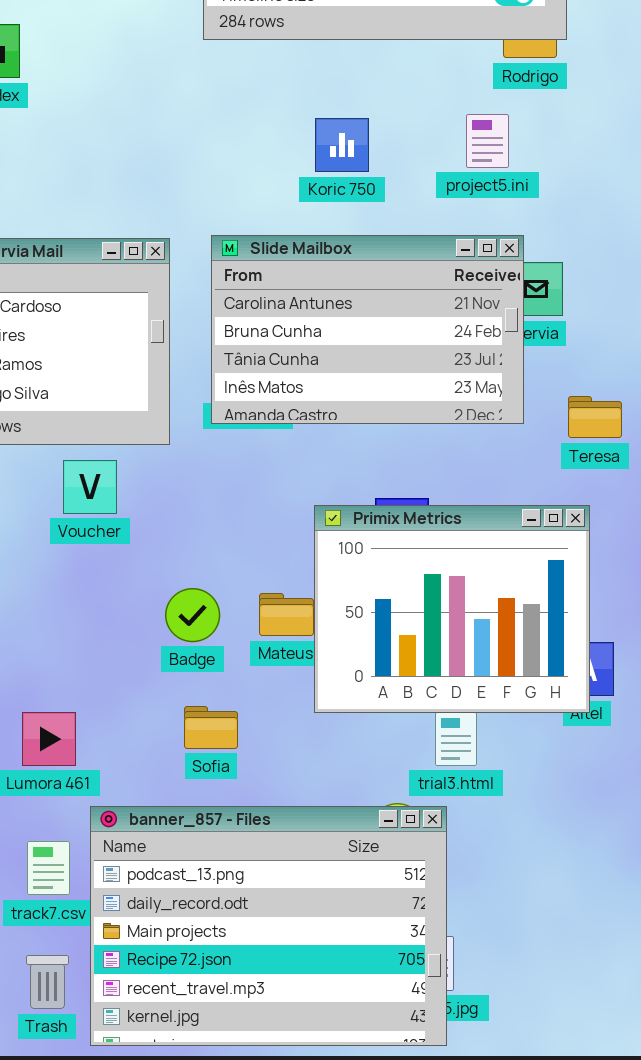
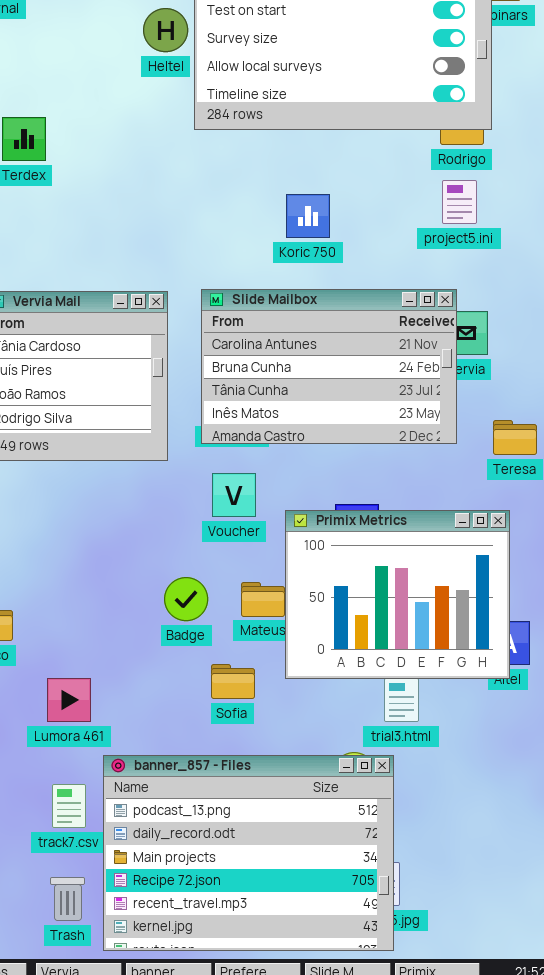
project5.ini: [466,114,509,168] -> [442,180,477,224], moved
Voucher: [63,460,117,514] -> [212,473,256,517], moved
Sofia: [184,706,238,749] -> [211,664,255,699], moved

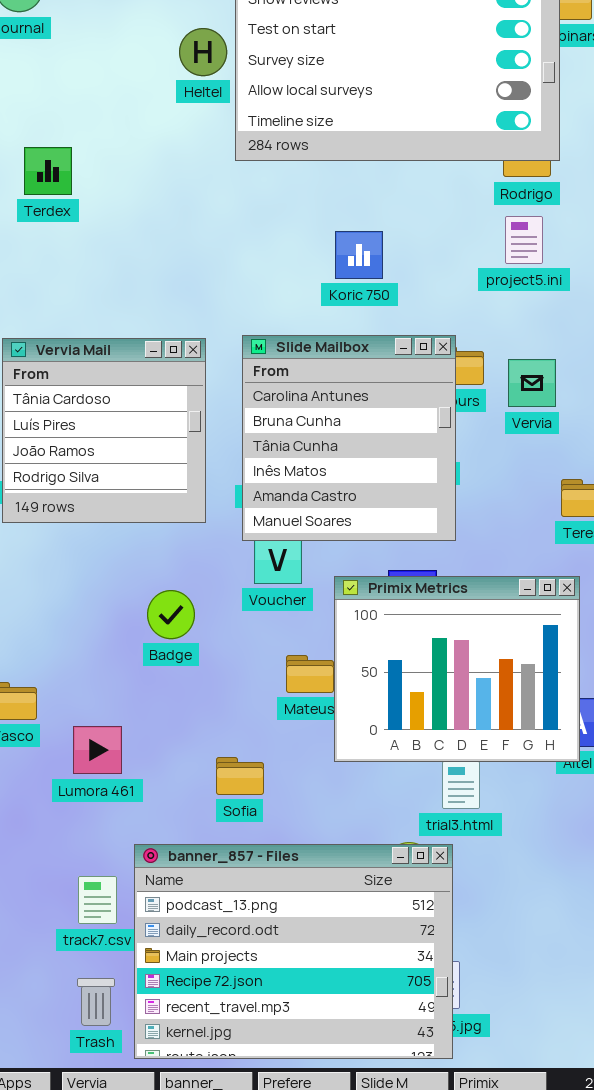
Slide Mailbox: [201,289,457,444] -> [242,335,456,541], resized
Badge: [164,577,208,621] -> [147,590,195,639], moved
Sofia: [211,664,255,699] -> [216,757,264,795], moved
Lumora 461: [47,678,91,722] -> [73,726,122,774], moved

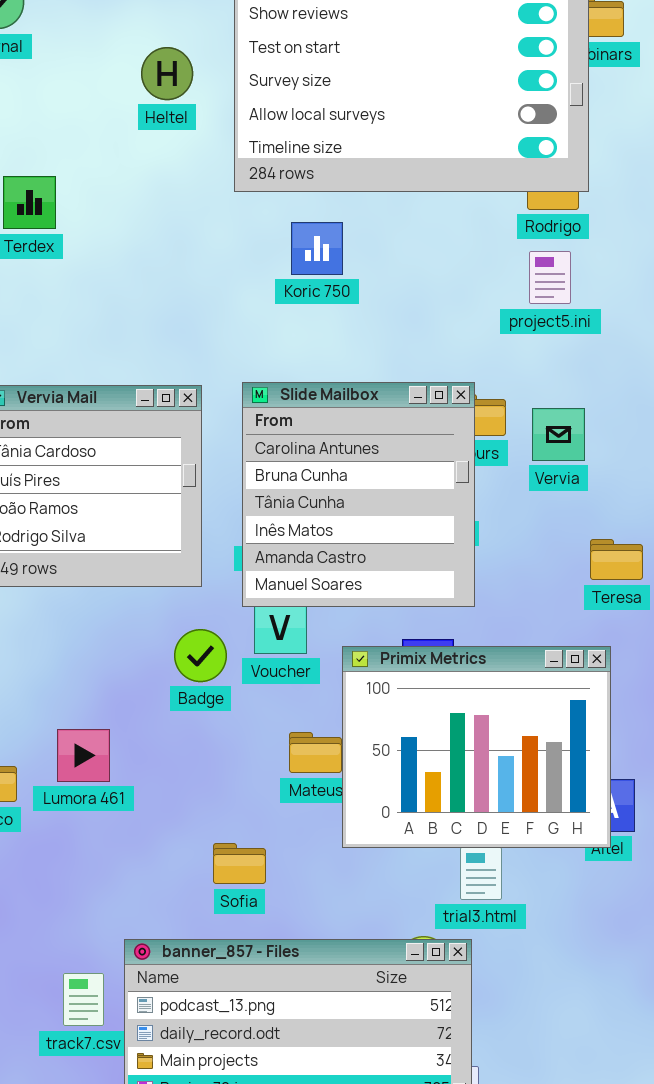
Heltel: [179,28,227,76] -> [141,47,193,100], moved
Koric 750: [335,231,383,279] -> [291,222,343,275], moved
Badge: [147,590,195,639] -> [174,629,227,682], moved
Lumora 461: [73,726,122,774] -> [57,729,110,782], moved

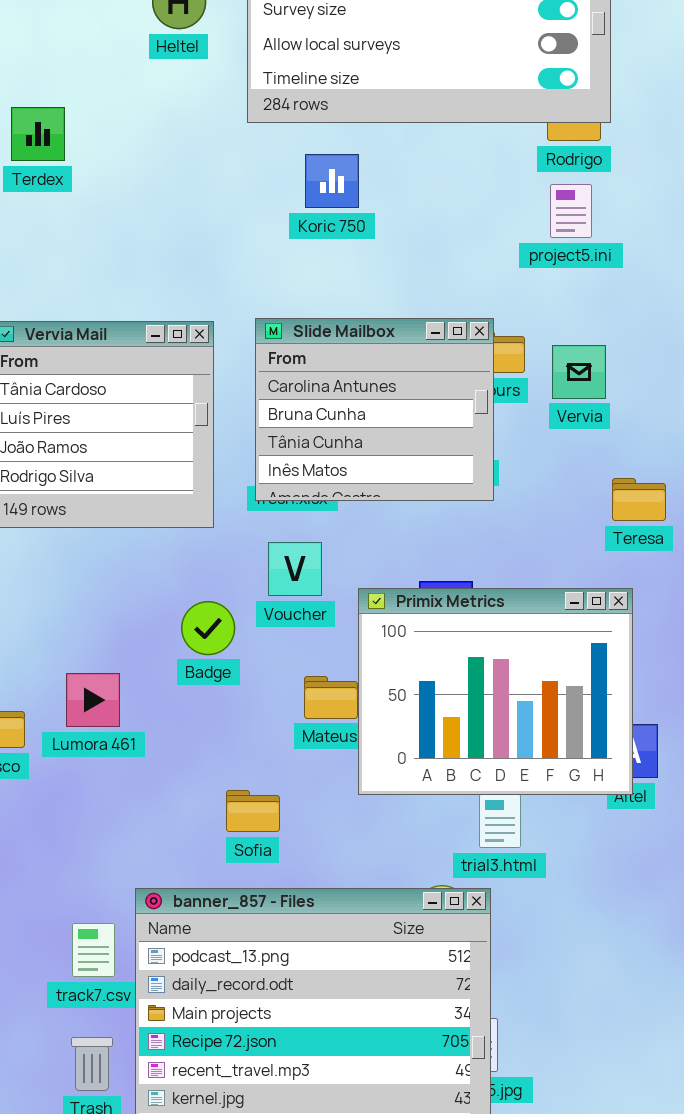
Slide Mailbox: [242,382,475,607] -> [255,318,494,501], resized
Badge: [174,629,227,682] -> [181,601,235,655], moved

